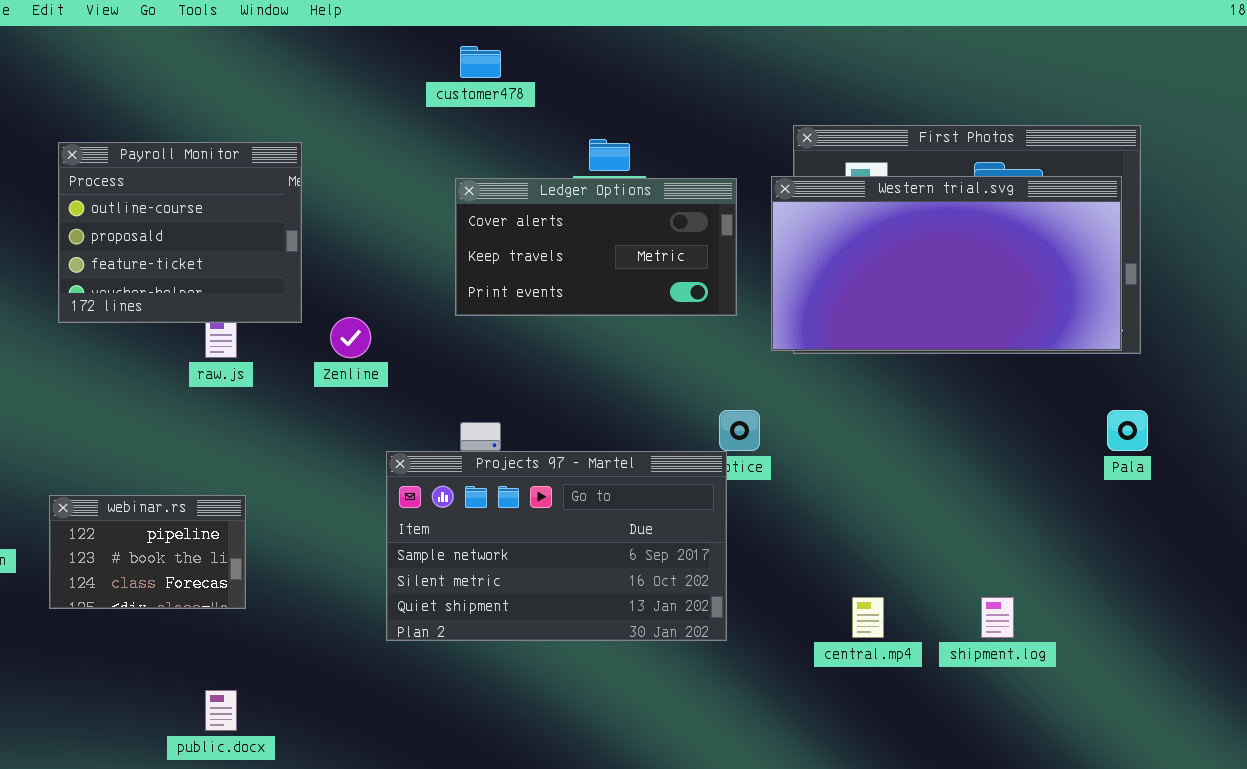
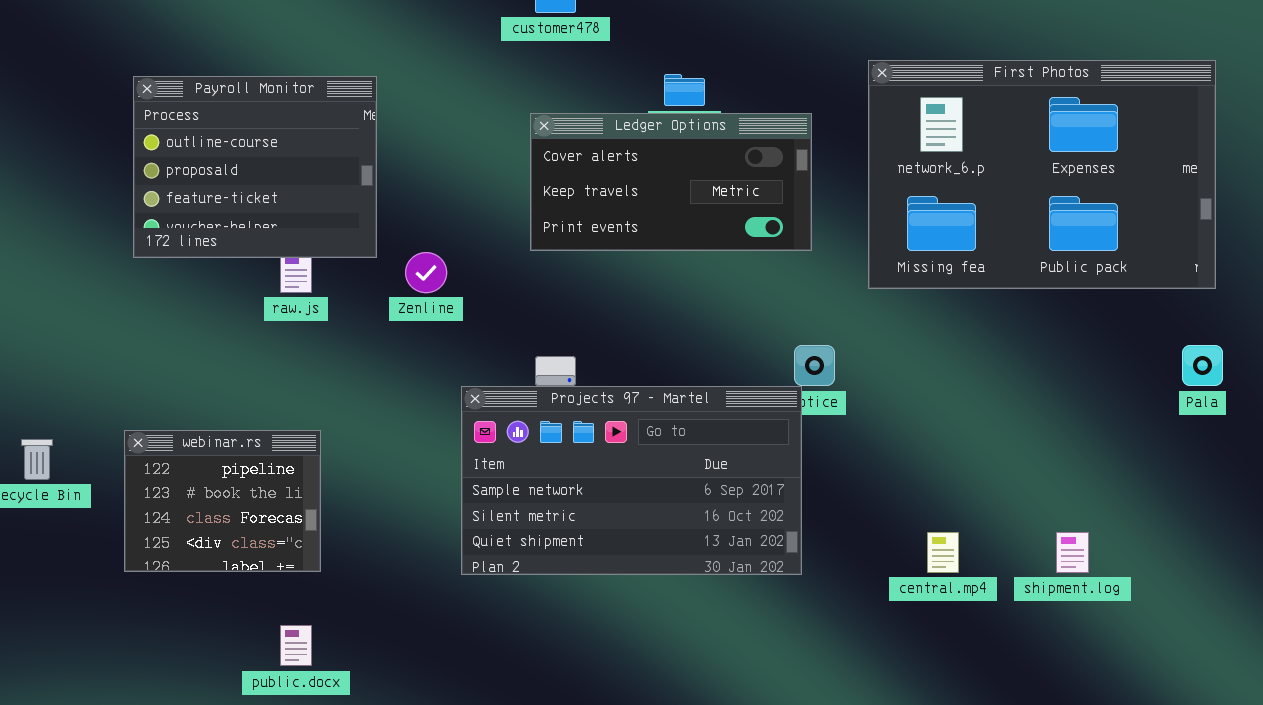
Western trial.svg: [771,176,1122,351] -> none, closed
webinar.rs: [49,495,246,609] -> [124,430,321,572], resized

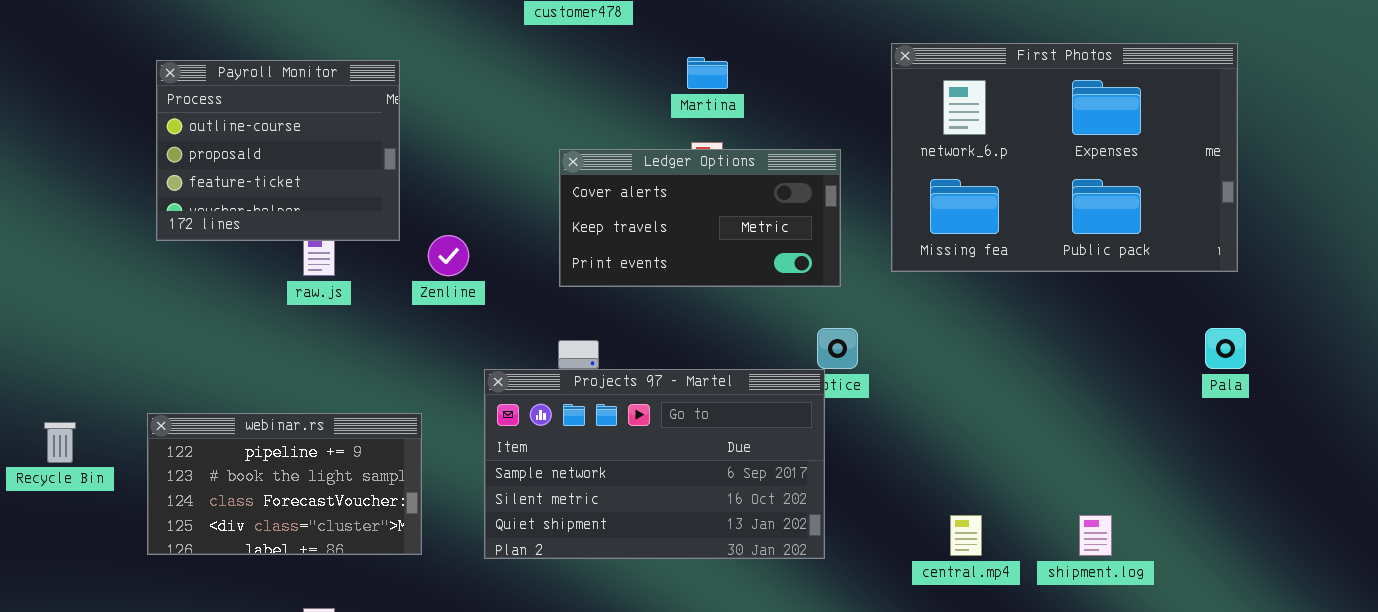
Ledger Options: [530,113,812,251] -> [559,149,841,287], moved
webinar.rs: [124,430,321,572] -> [147,413,422,555], resized

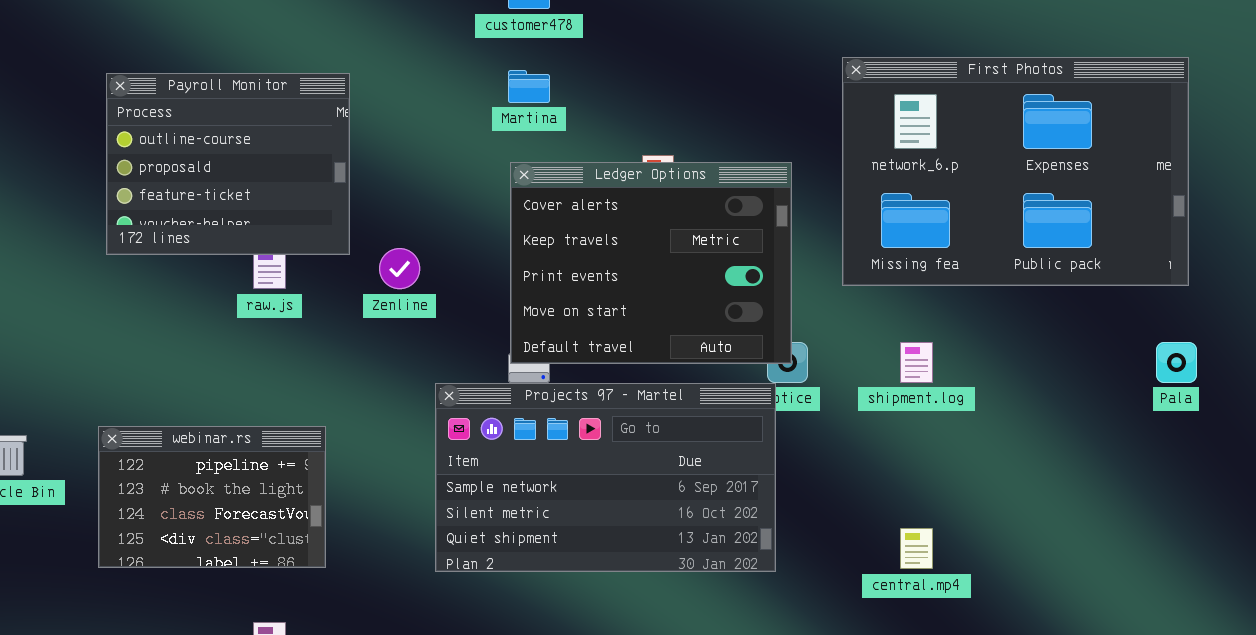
Martina: [687,57,728,89] -> [508,70,550,103], moved
Ledger Options: [559,149,841,287] -> [510,162,792,364], resized
webinar.rs: [147,413,422,555] -> [98,426,326,568], resized
shipment.log: [1079,515,1112,556] -> [900,342,933,383], moved

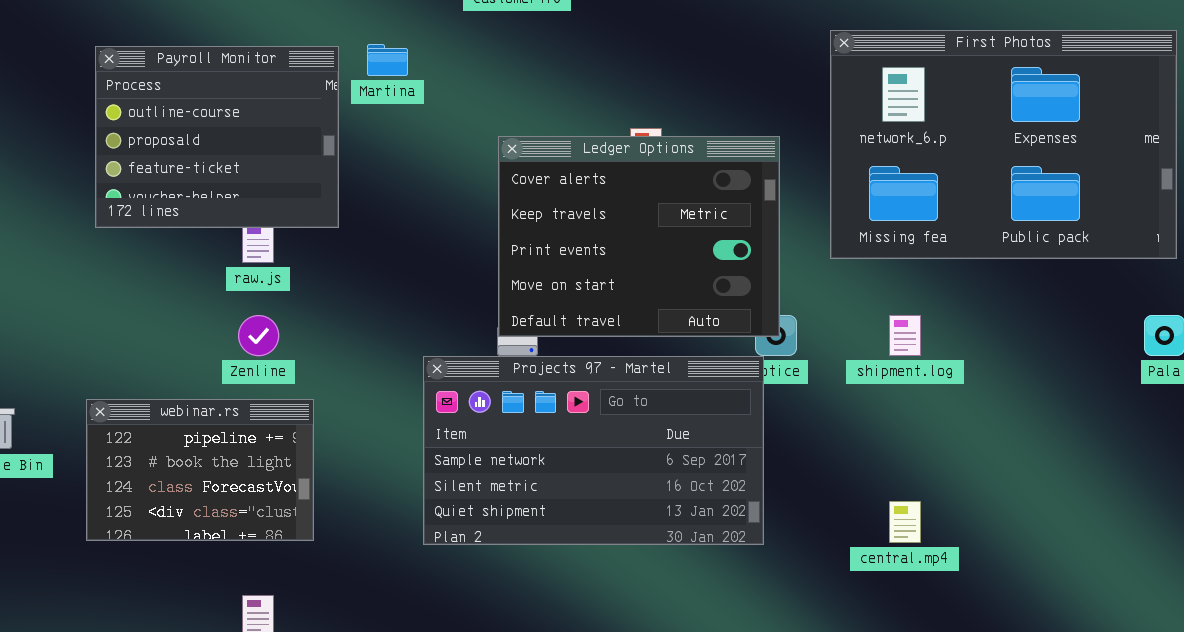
Martina: [508,70,550,103] -> [367,44,408,76], moved
Zenline: [379,248,420,289] -> [238,315,279,356], moved

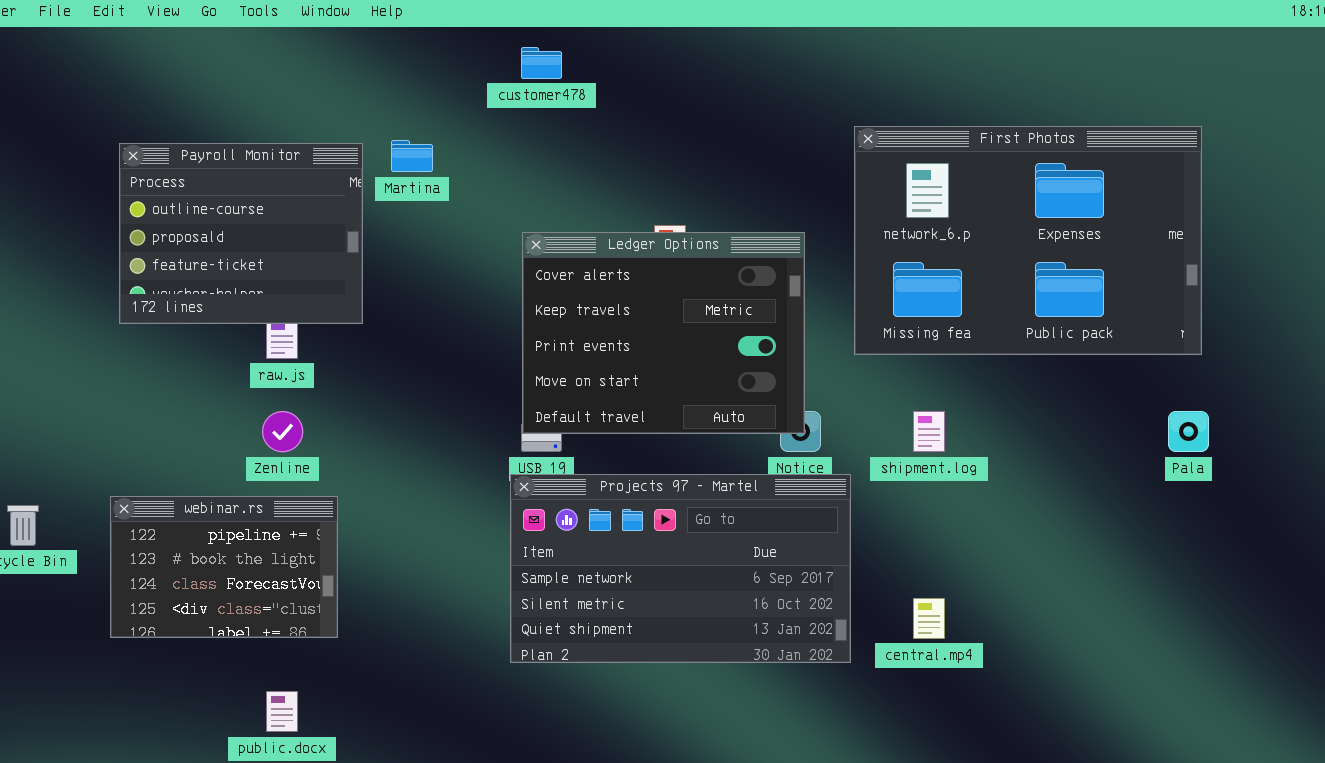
Projects 97 - Martel: [423,356,764,545] -> [510,474,851,663], moved

